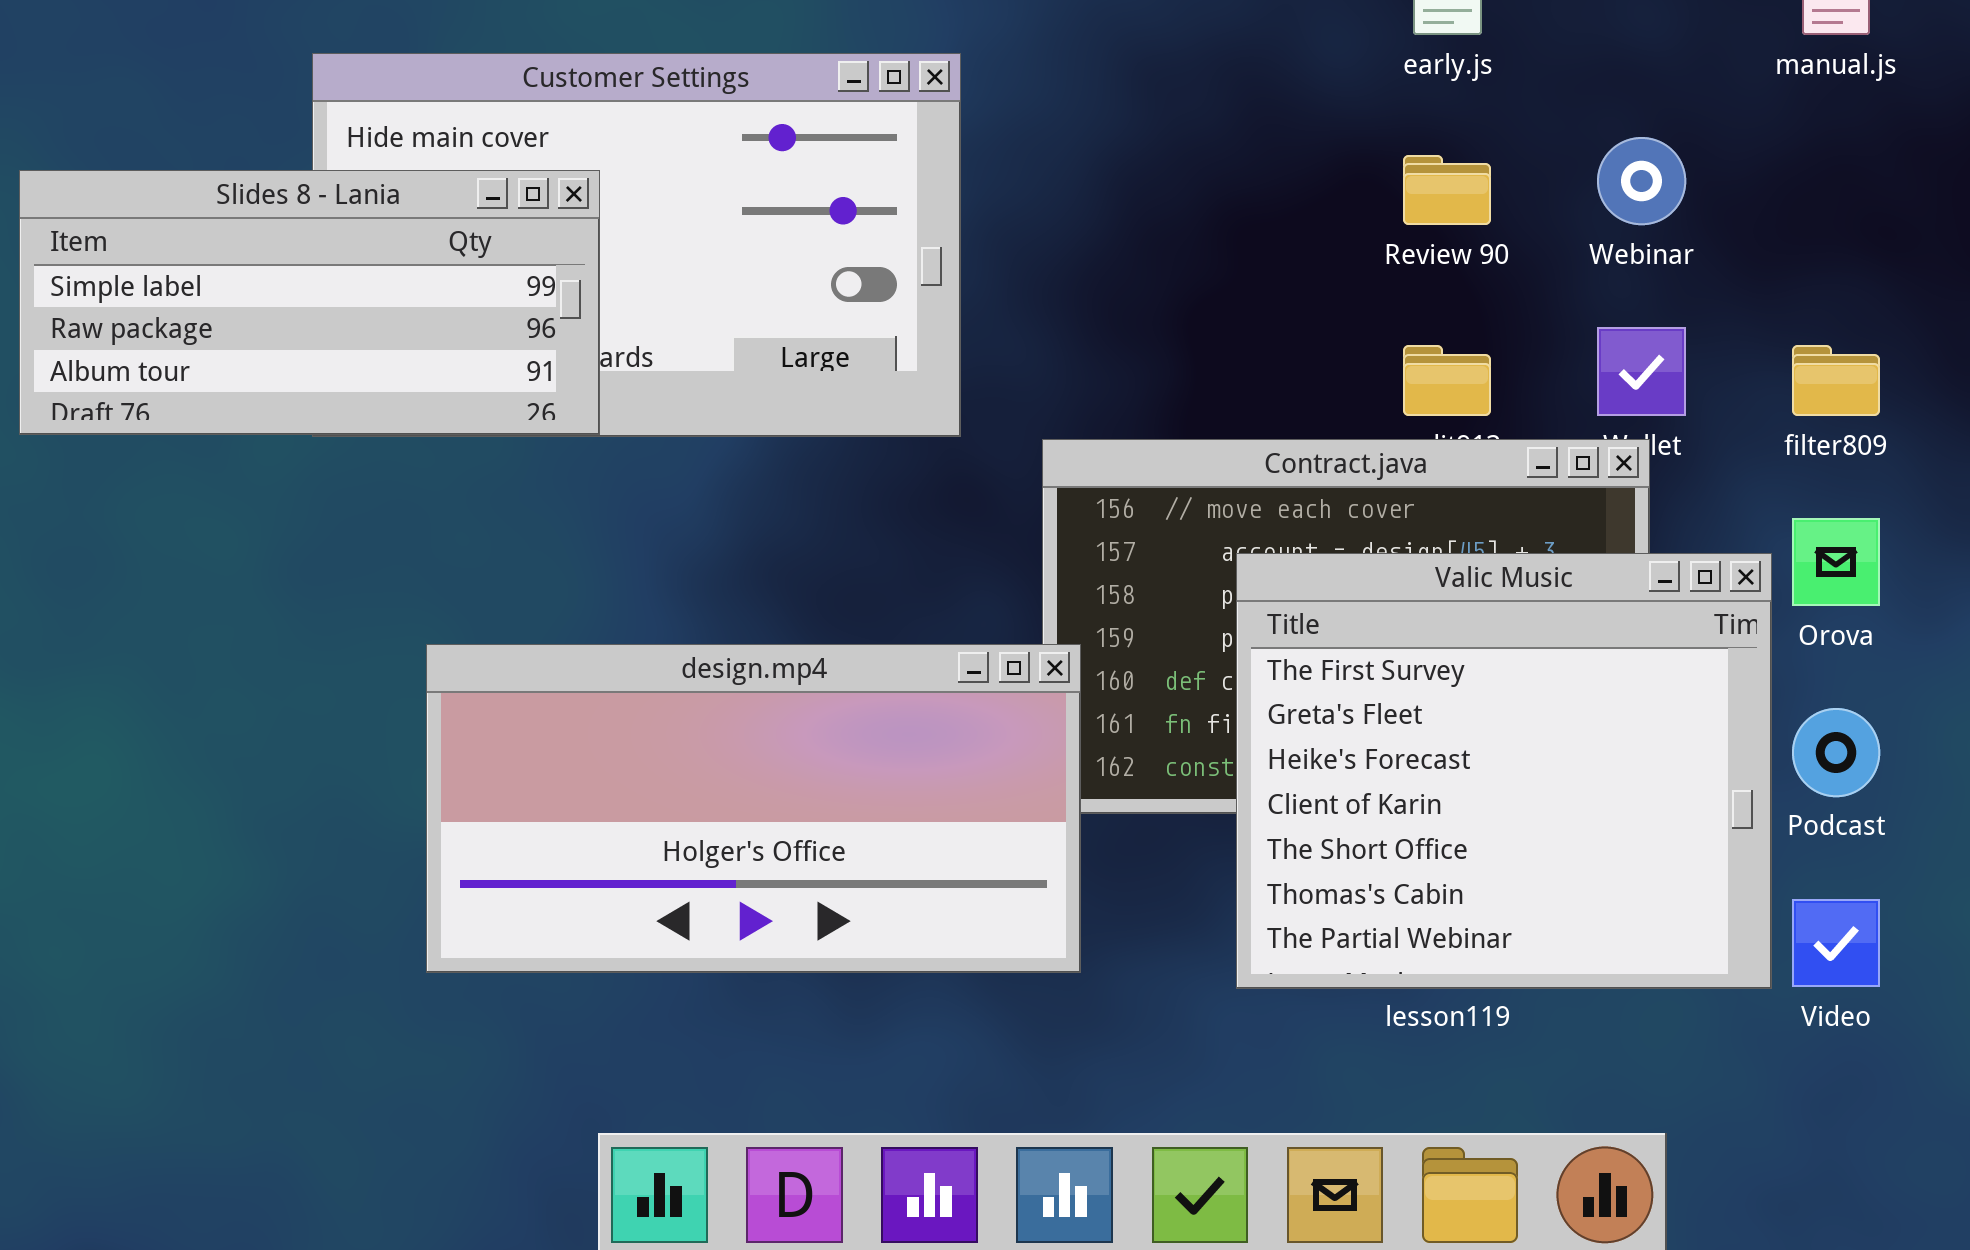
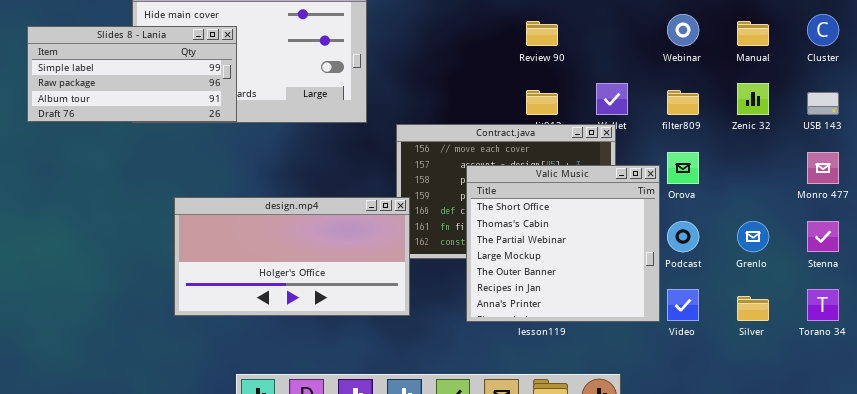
Webinar: [1597,137,1686,225] -> [667,14,699,46], moved
Valic Music: [1236,553,1772,989] -> [466,165,660,322], scrolled down 4 rows

